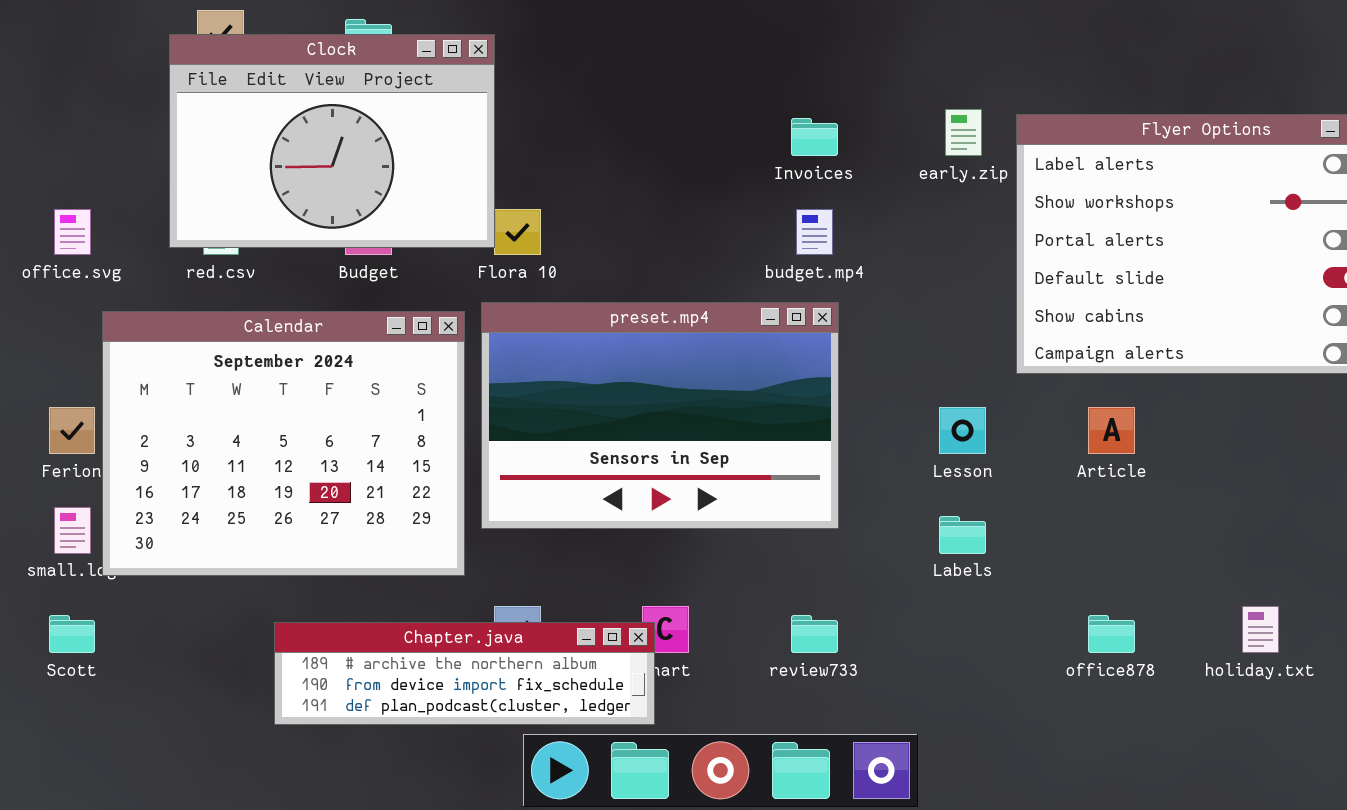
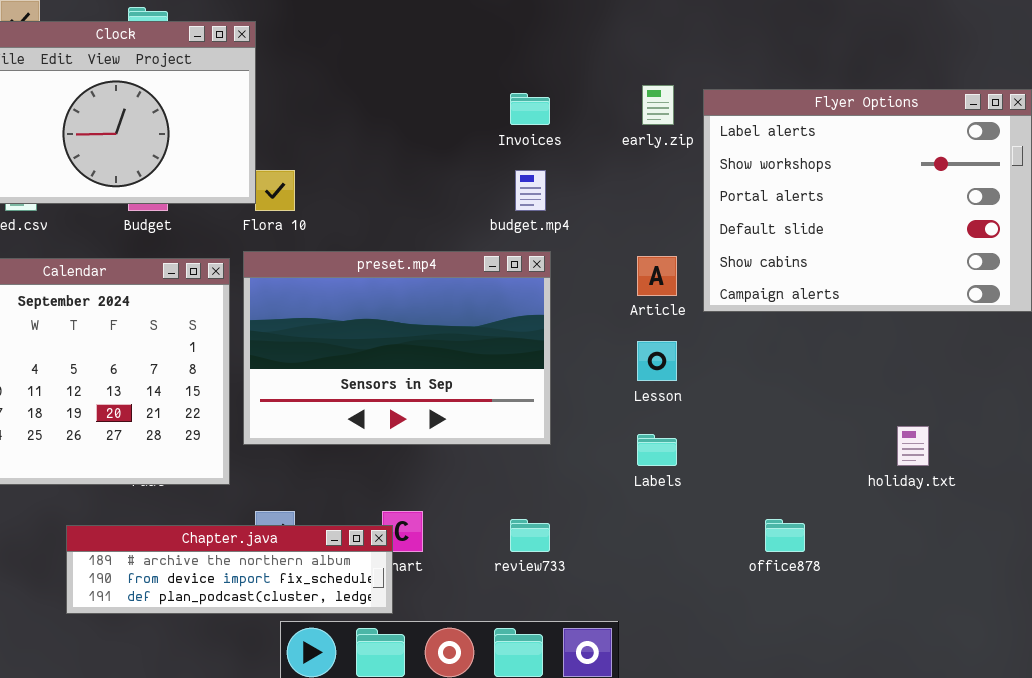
Article: [1088,407,1135,454] -> [637,256,677,296], moved
holiday.txt: [1242,606,1279,653] -> [897,426,929,466], moved

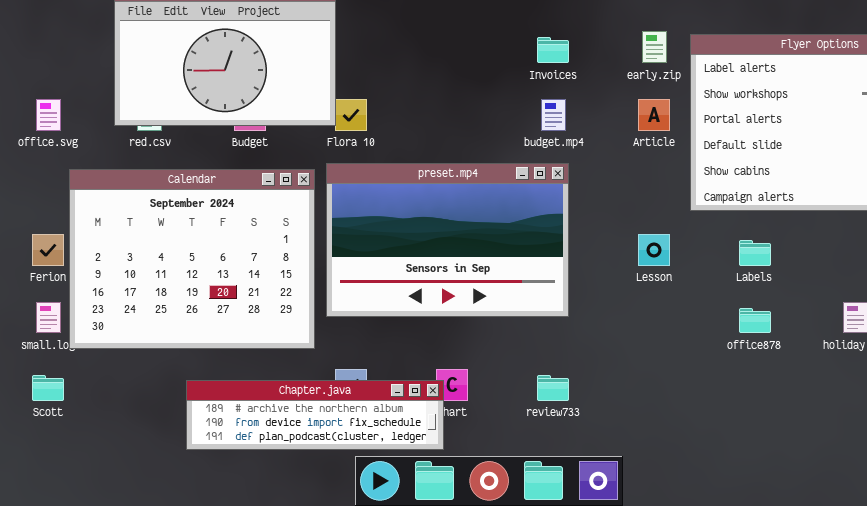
Article: [637,256,677,296] -> [638,99,670,131], moved
Labels: [637,434,677,466] -> [739,240,771,266], moved
office878: [765,519,805,552] -> [739,308,771,333], moved

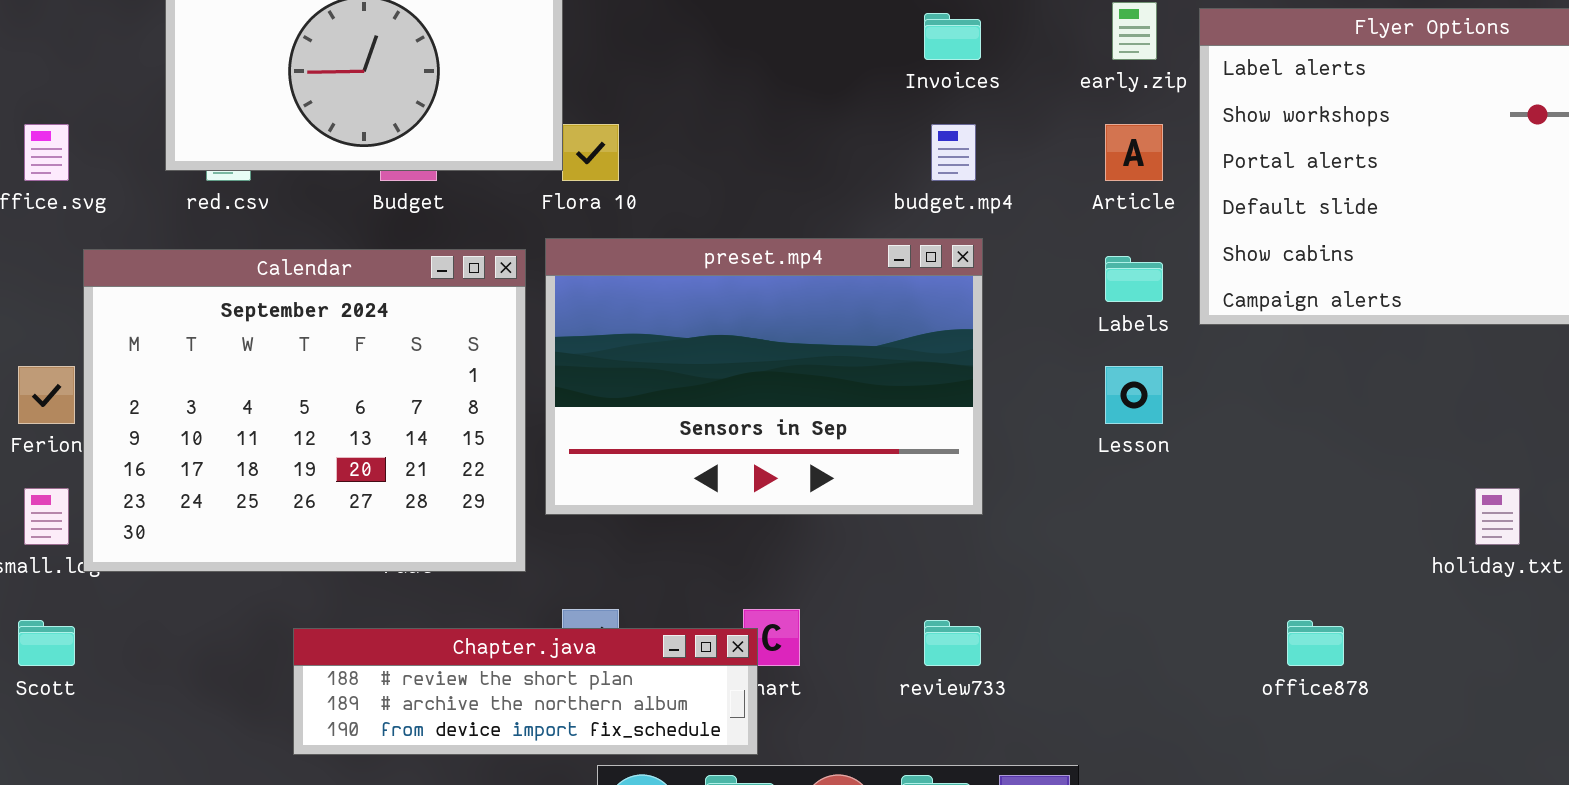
Labels: [739,240,771,266] -> [1105,256,1163,302], moved
office878: [739,308,771,333] -> [1287,620,1344,666], moved
Chapter.java: [186,380,444,450] -> [293,628,758,755], scrolled up 1 row

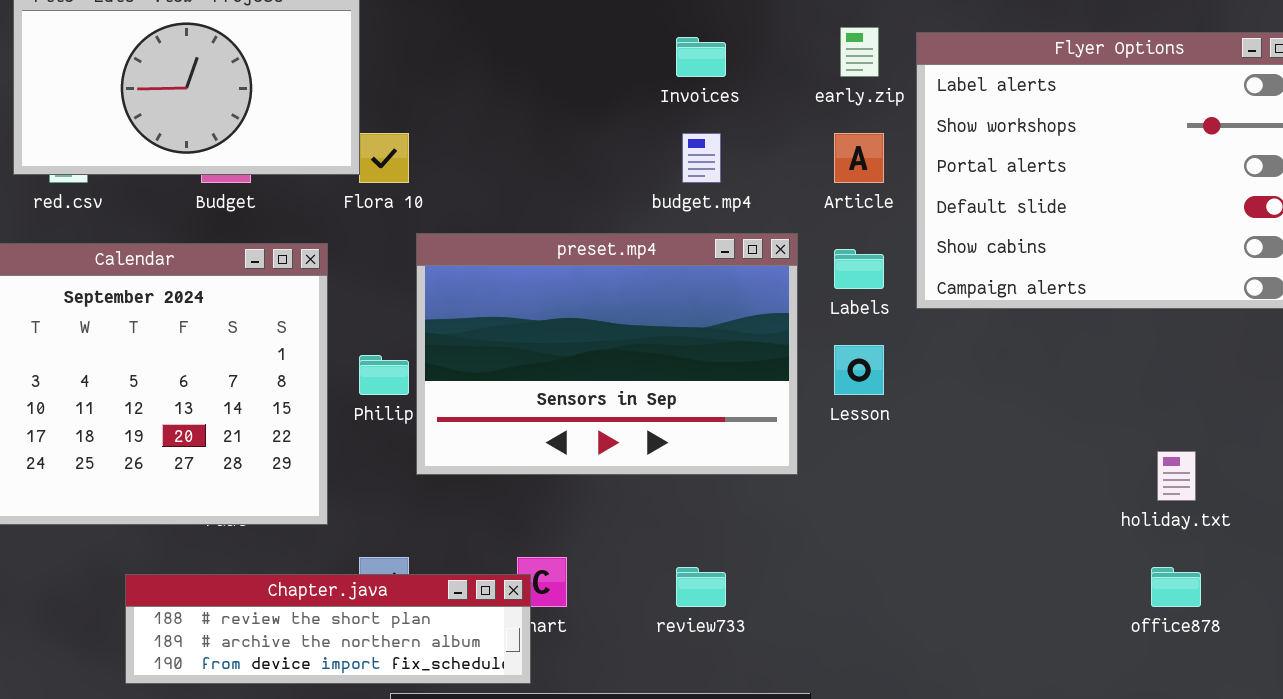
preset.mp4: [545,238,983,515] -> [416,233,798,475], moved
office878: [1287,620,1344,666] -> [1151,567,1201,607], moved

